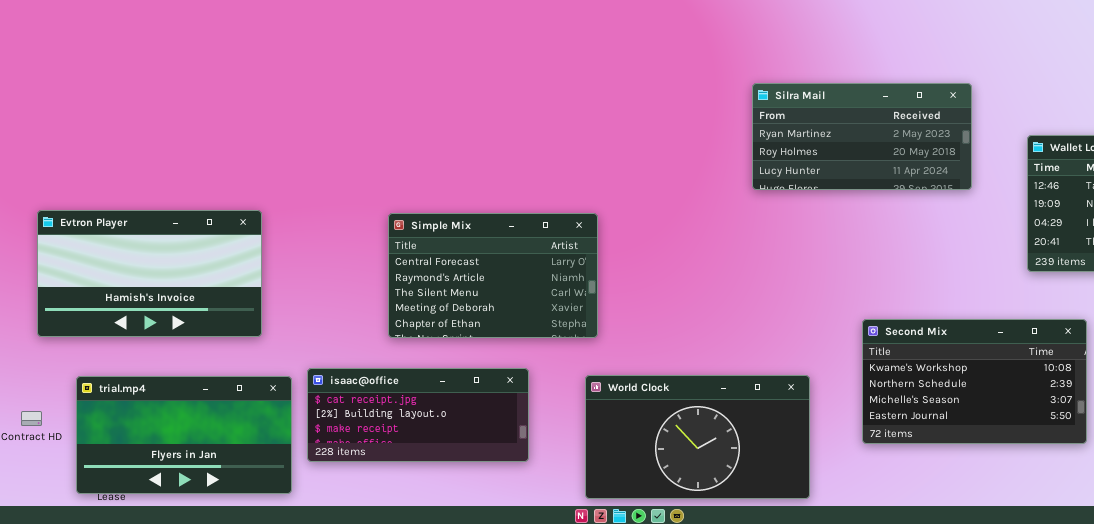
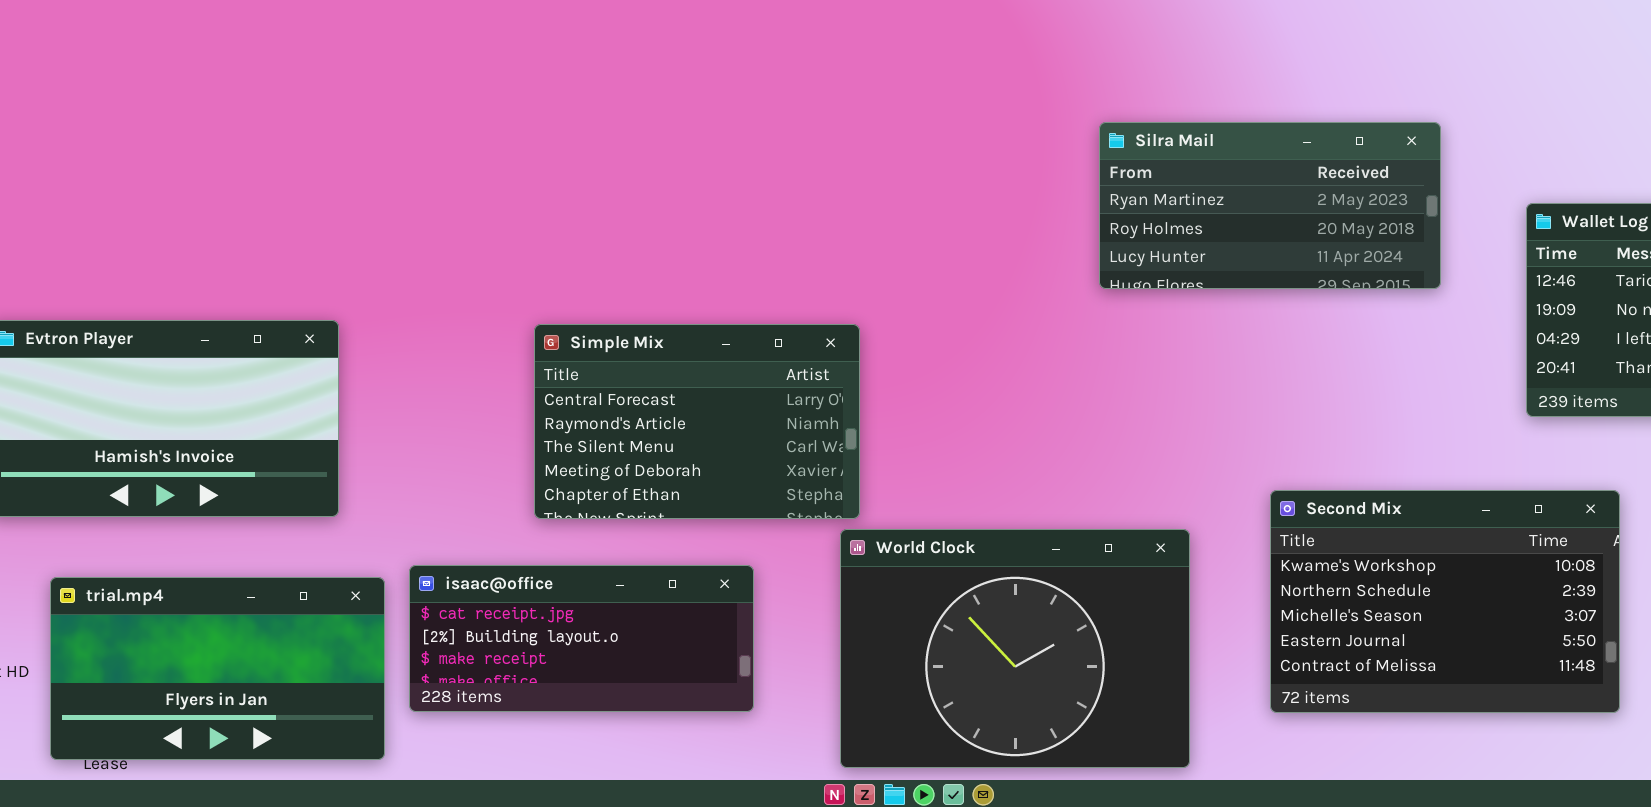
Second Mix: [862,319,1087,444] -> [1270,490,1620,713], resized
World Clock: [585,375,810,499] -> [840,529,1190,768], resized

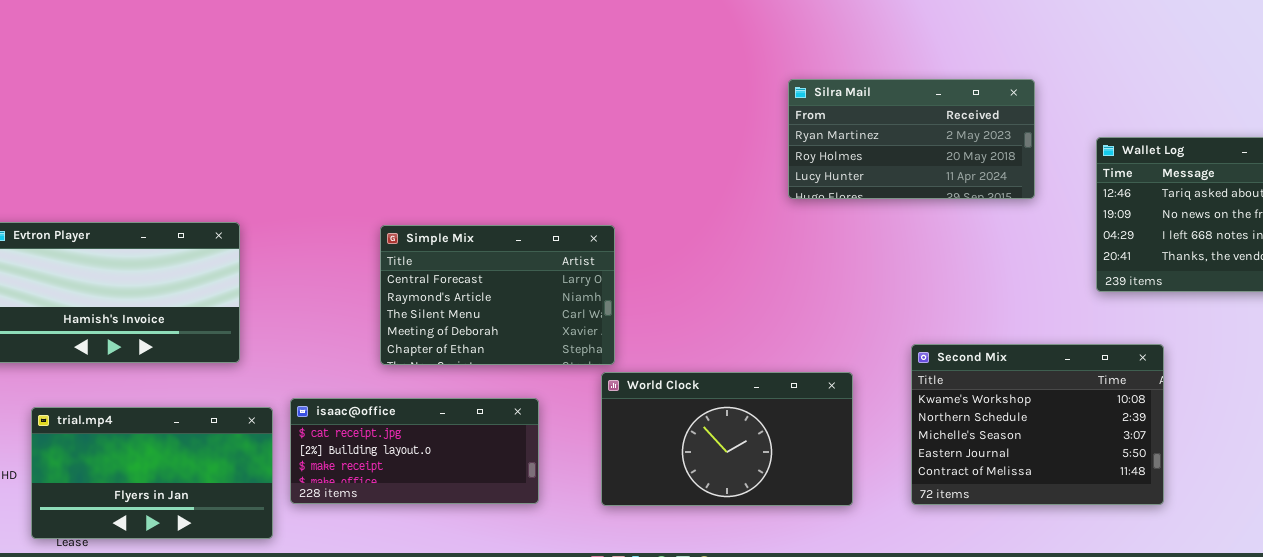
World Clock: [840,529,1190,768] -> [601,372,853,506], resized

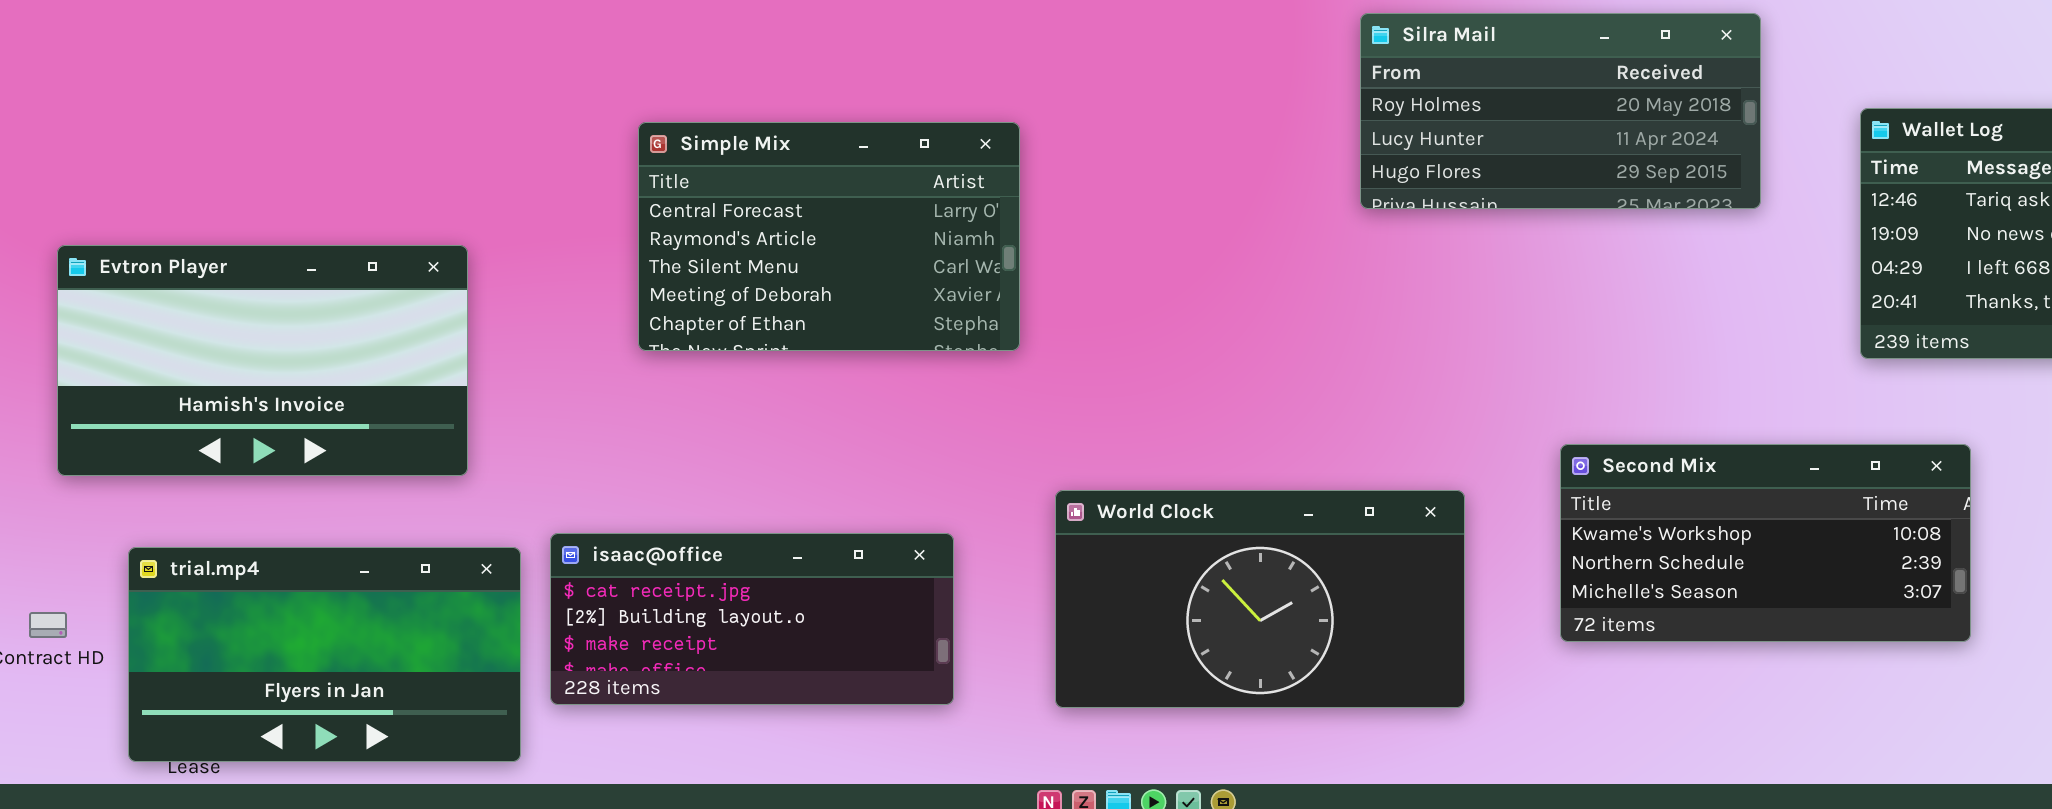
Silra Mail: [788,79,1035,199] -> [1360,13,1761,209], scrolled down 1 row
Simple Mix: [380,225,615,365] -> [638,122,1020,351], moved
Second Mix: [911,344,1164,505] -> [1560,444,1971,642], resized

